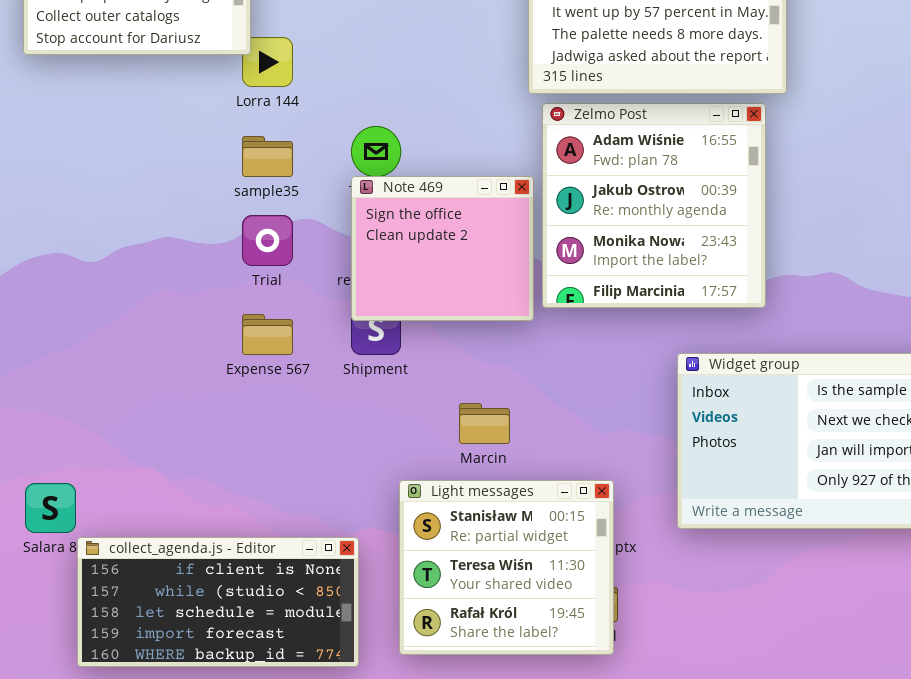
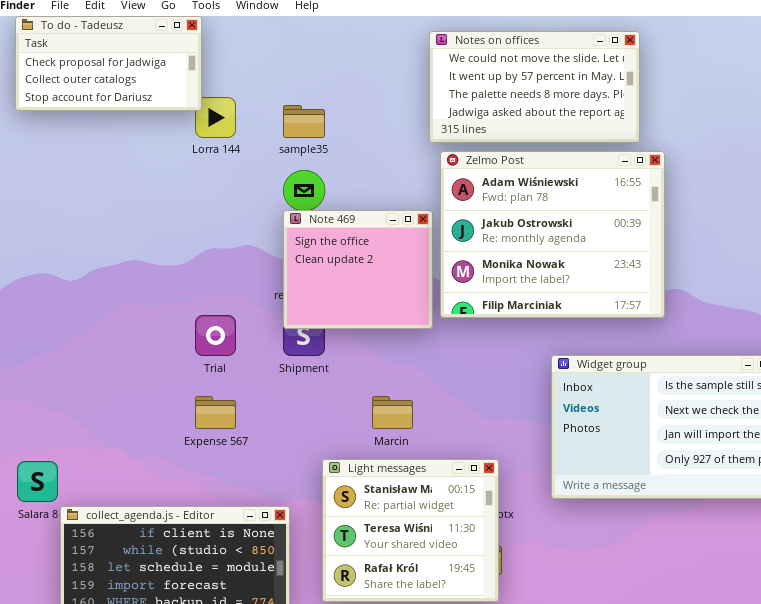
Zelmo Post: [542,103,766,308] -> [440,151,665,318], resized
sample35: [242,136,293,177] -> [283,105,325,138], moved
Trial: [242,215,293,266] -> [195,315,236,356], moved
Expense 567: [242,314,293,355] -> [195,396,236,429], moved

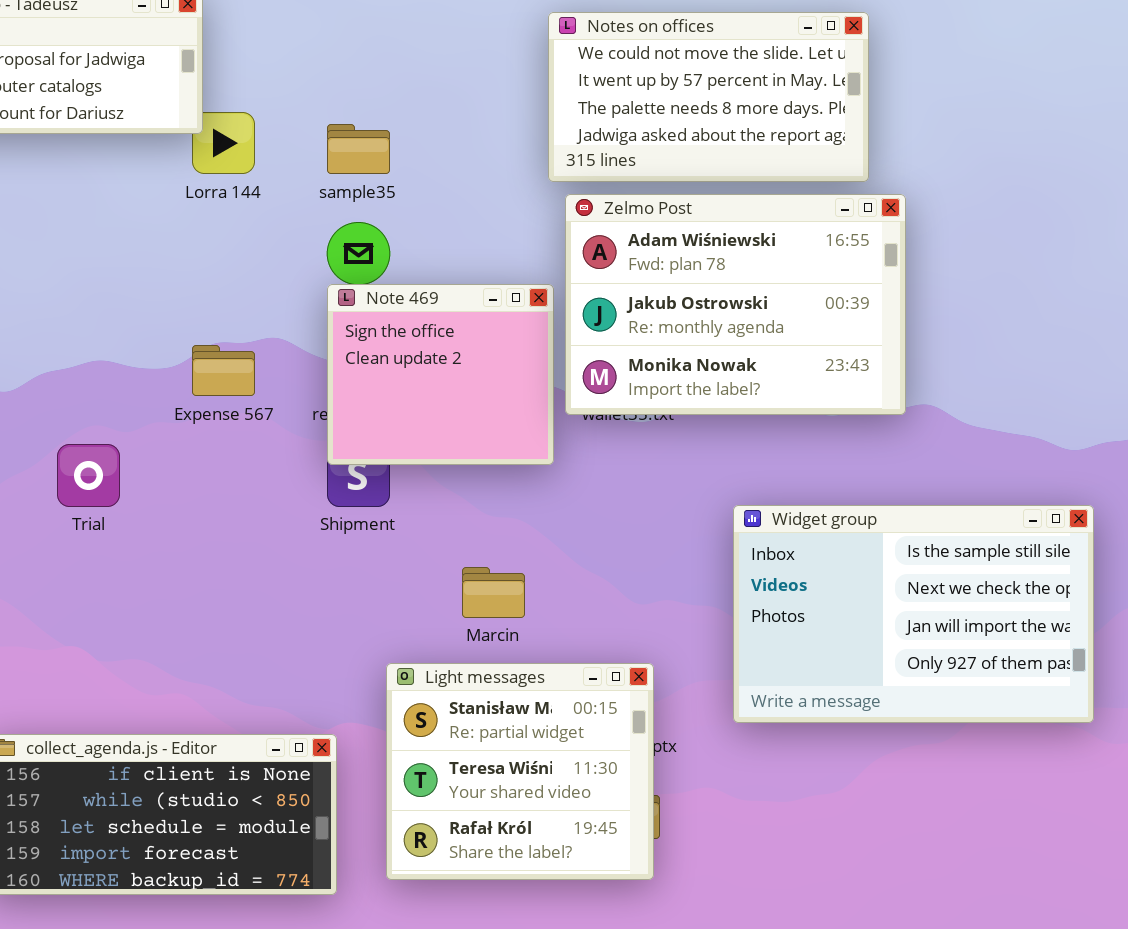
Zelmo Post: [440,151,665,318] -> [565,194,906,415], resized
Trial: [195,315,236,356] -> [57,444,120,507], moved
Expense 567: [195,396,236,429] -> [192,345,255,396], moved

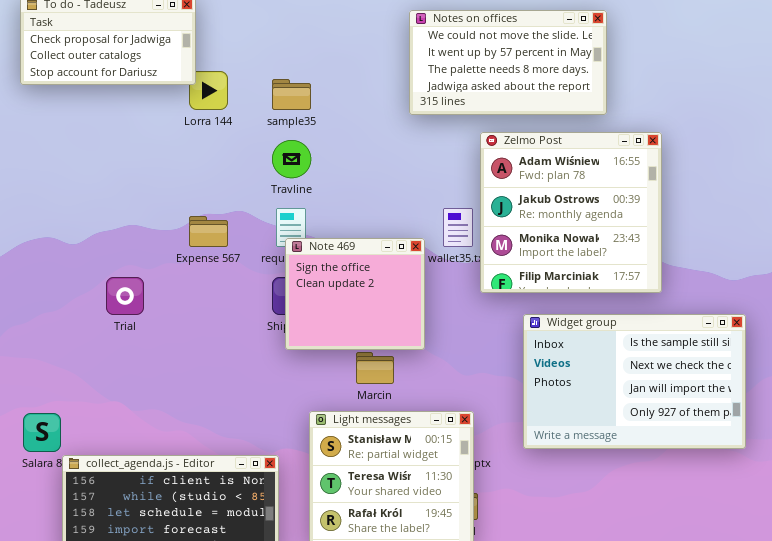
Zelmo Post: [565,194,906,415] -> [480,132,662,293], moved, resized
Note 469: [327,284,554,465] -> [285,238,425,350], moved

